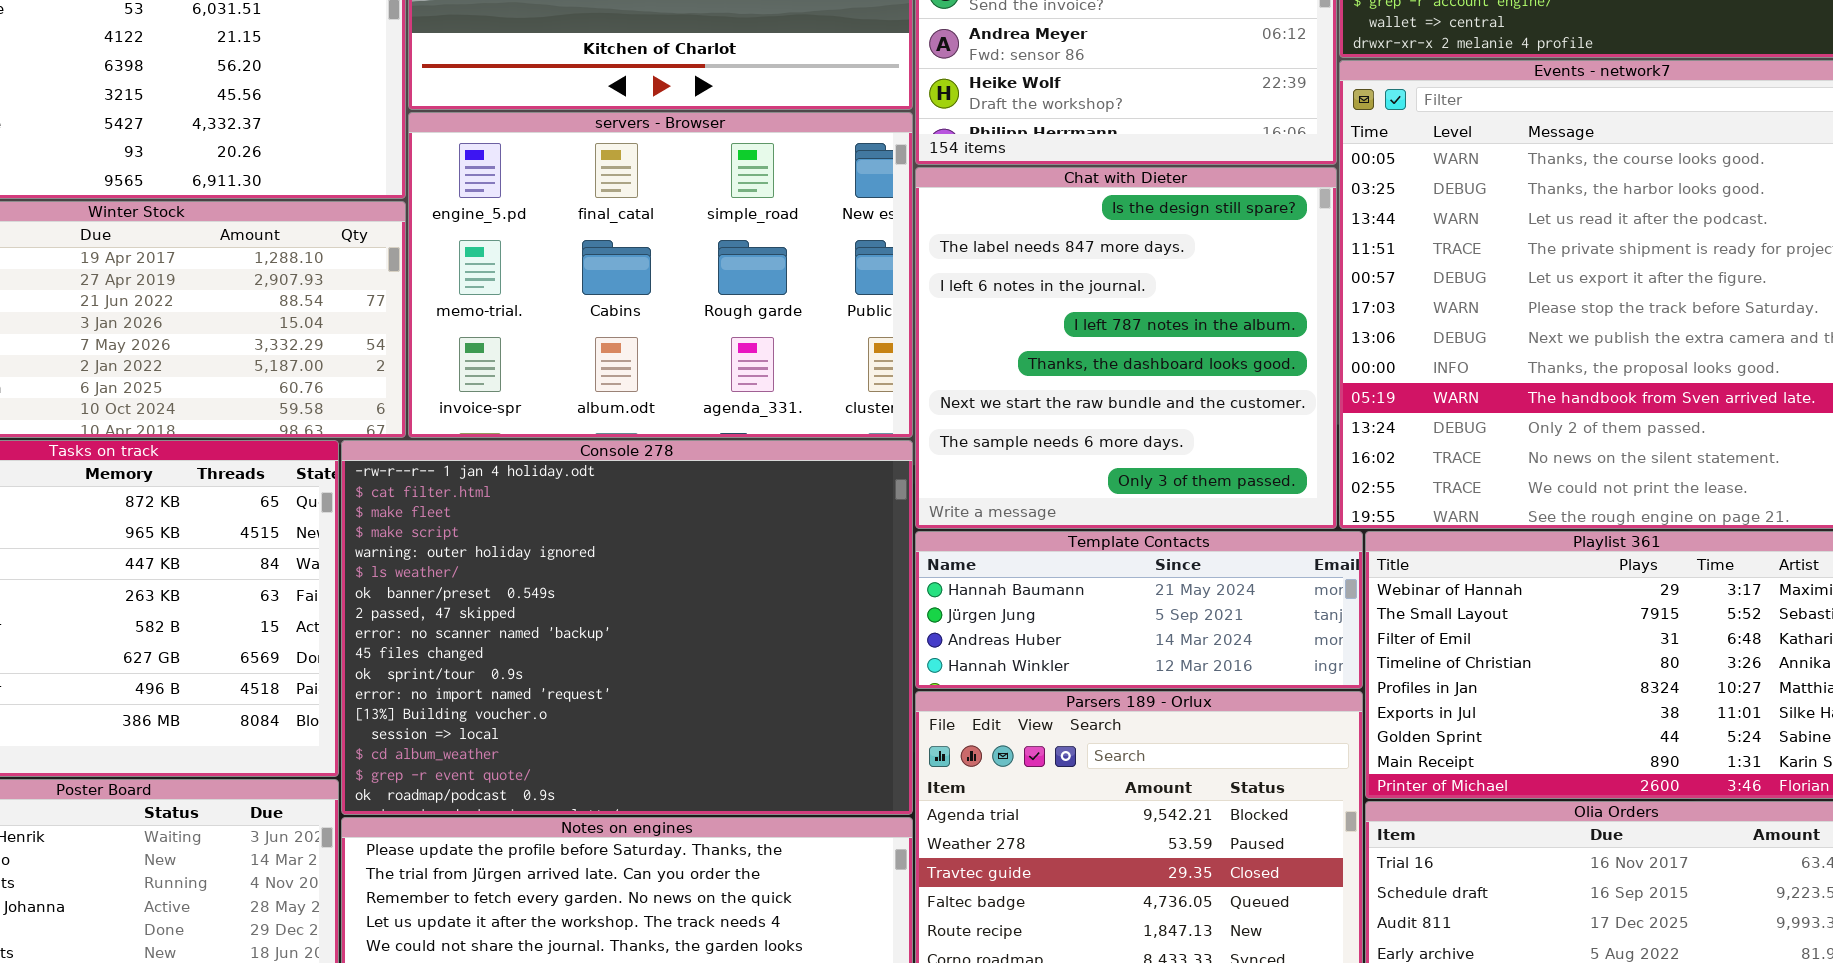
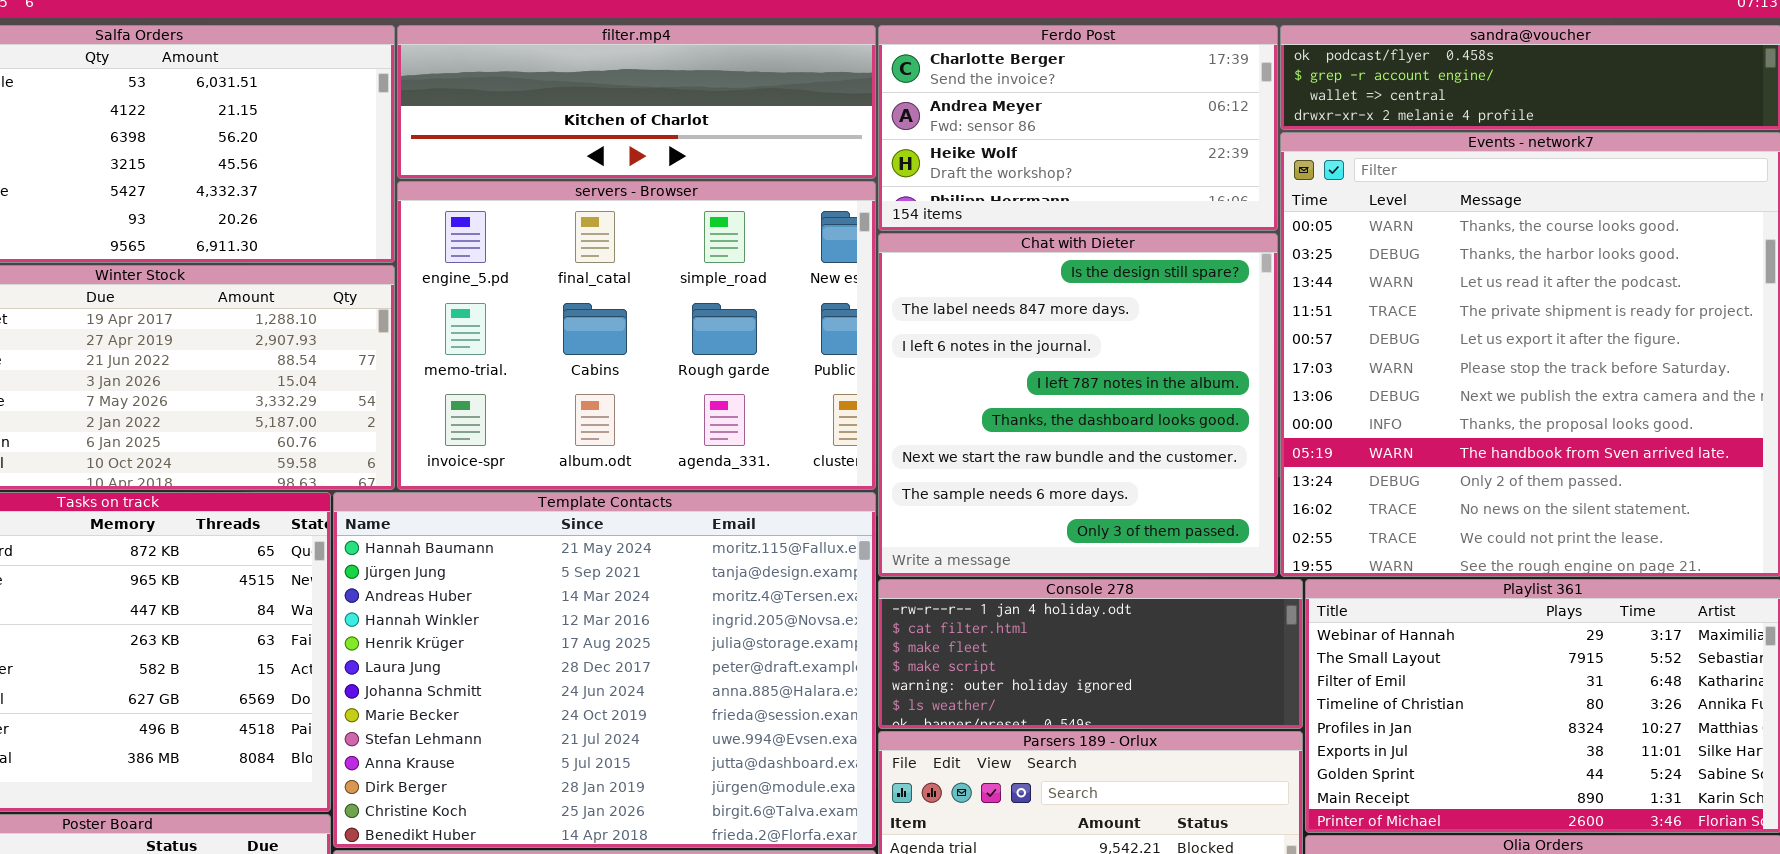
Console 278: [341,440,913,815] -> [878,579,1303,729], moved, resized
Template Contacts: [915,531,1363,689] -> [333,492,876,848], moved, resized

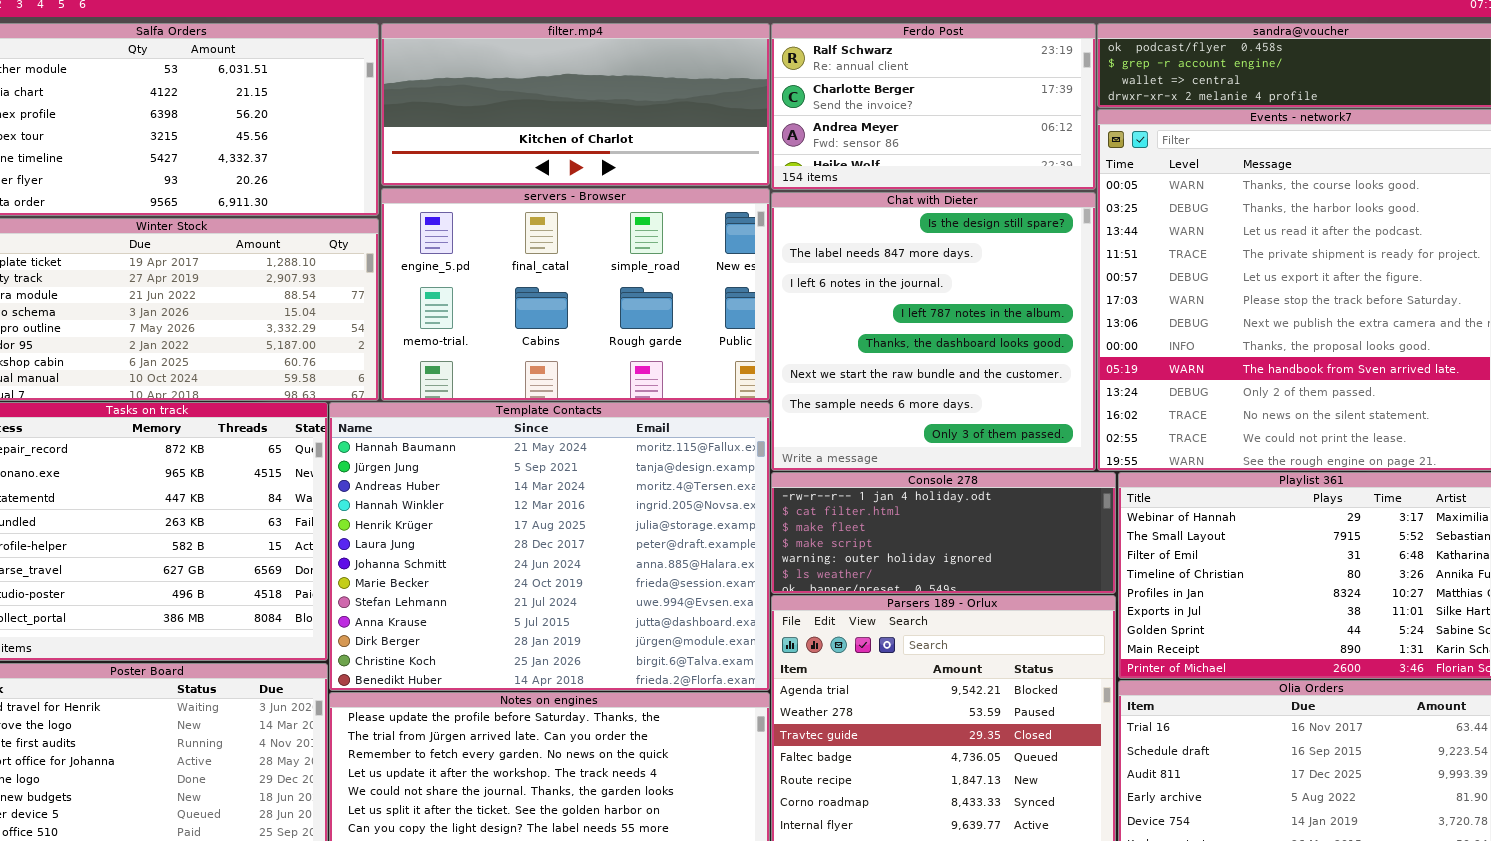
filter.mp4: [397,25,876,179] -> [381,23,770,186], resized
Ferdo Post: [878,25,1278,231] -> [771,23,1096,190], scrolled up 1 row
servers - Browser: [397,181,876,490] -> [381,188,770,401], resized

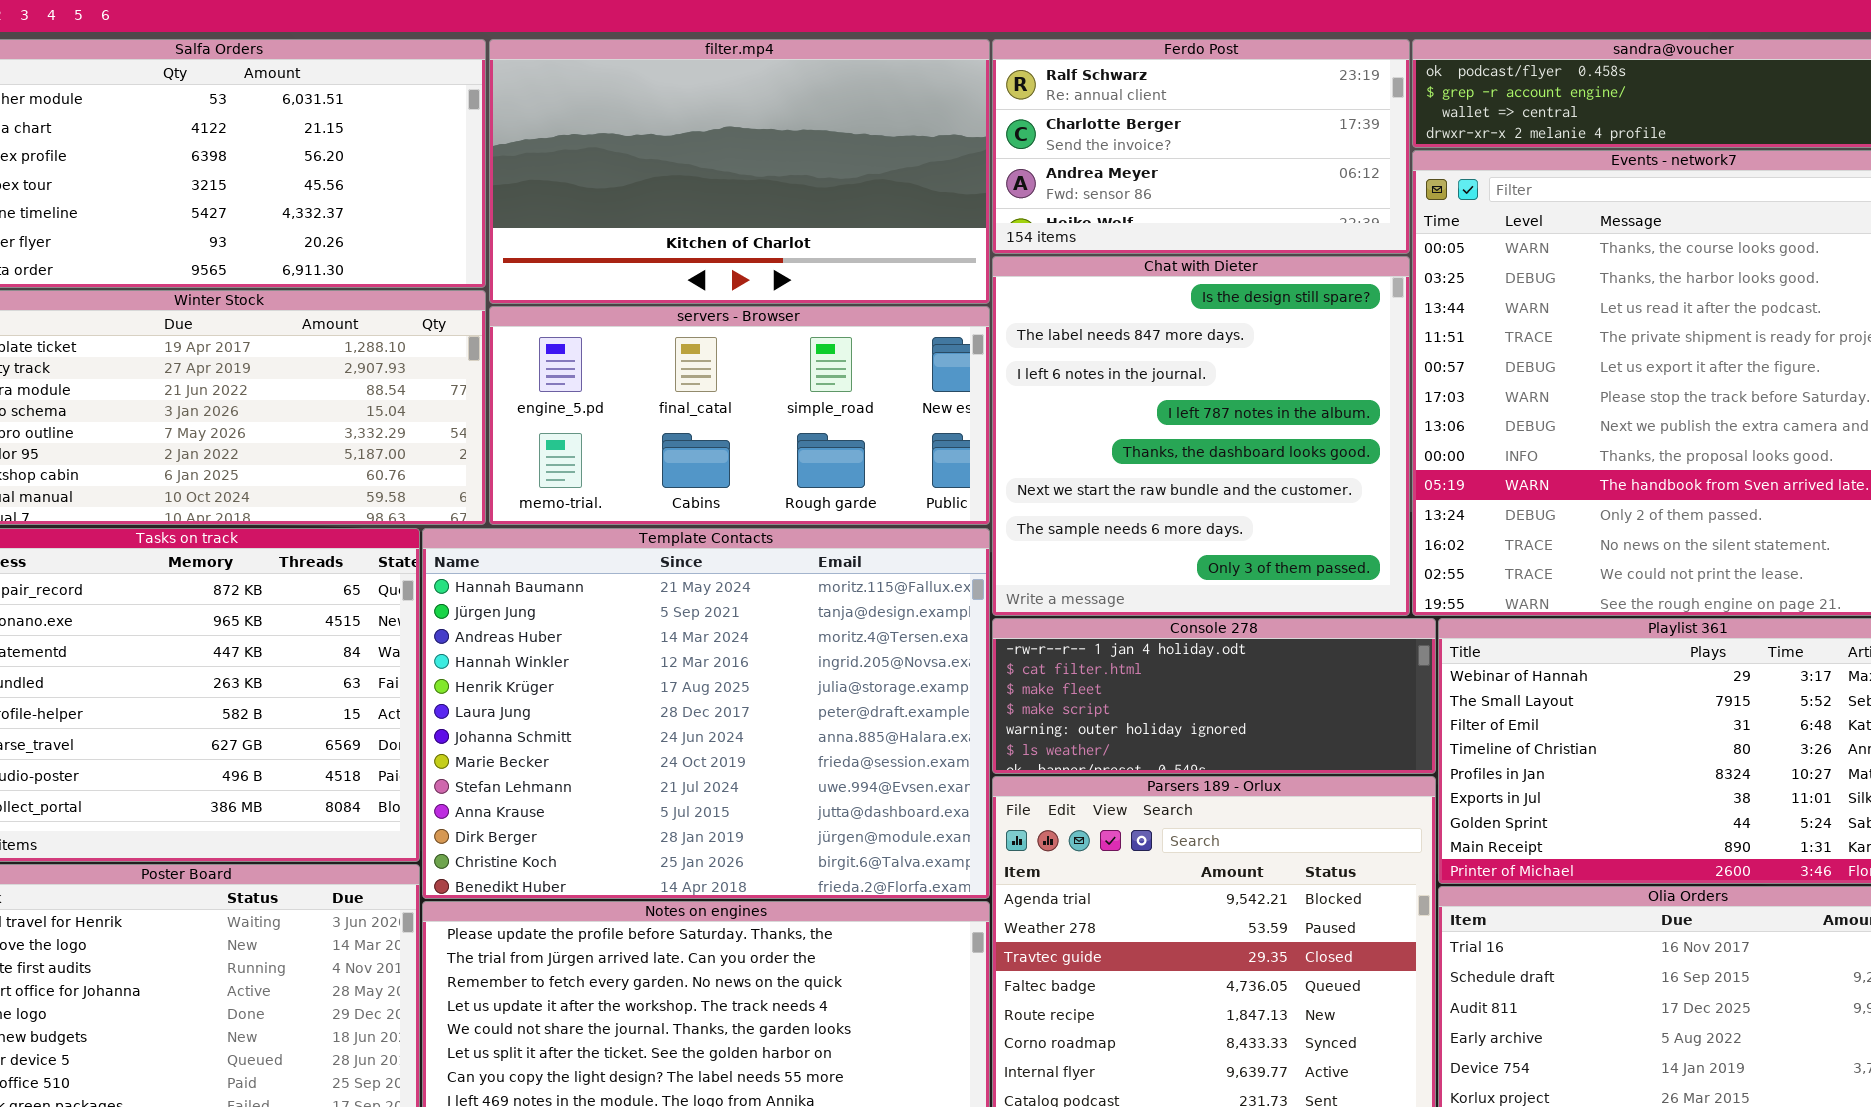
filter.mp4: [381,23,770,186] -> [489,39,990,304], resized
servers - Browser: [381,188,770,401] -> [489,306,990,525], resized

